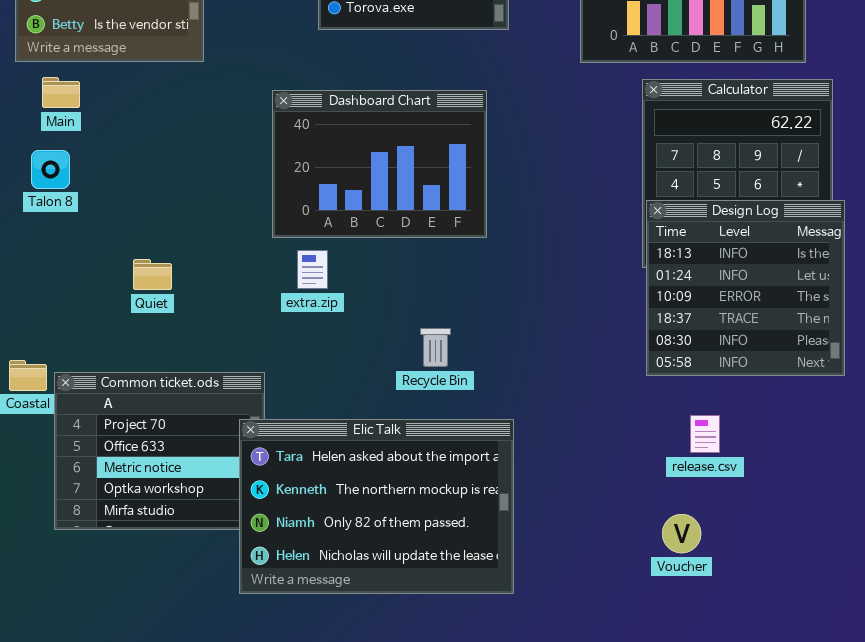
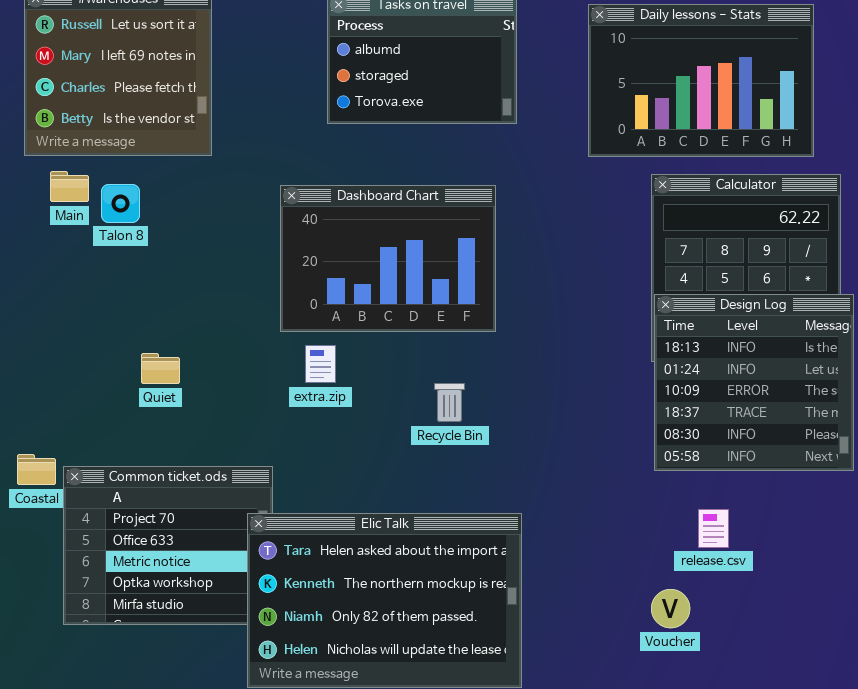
Talon 8: [31,150,70,189] -> [101,184,140,223], moved
Recycle Bin: [420,328,451,367] -> [434,383,465,422], moved
Voucher: [662,514,701,553] -> [651,589,690,628], moved

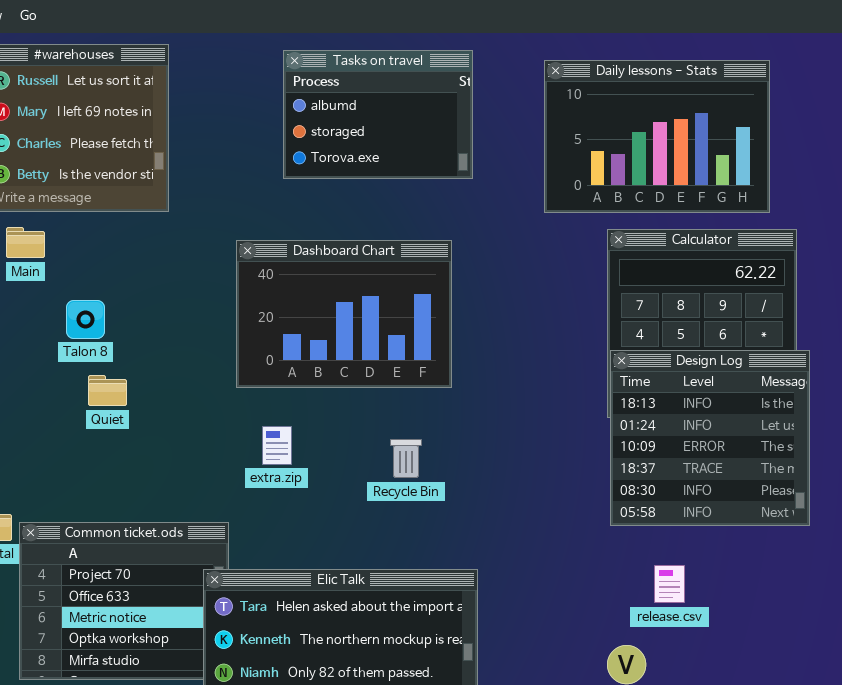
Talon 8: [101,184,140,223] -> [66,300,105,339], moved
extra.zip: [305,345,336,383] -> [262,426,292,465], moved
Quiet: [141,353,180,384] -> [88,375,127,406], moved

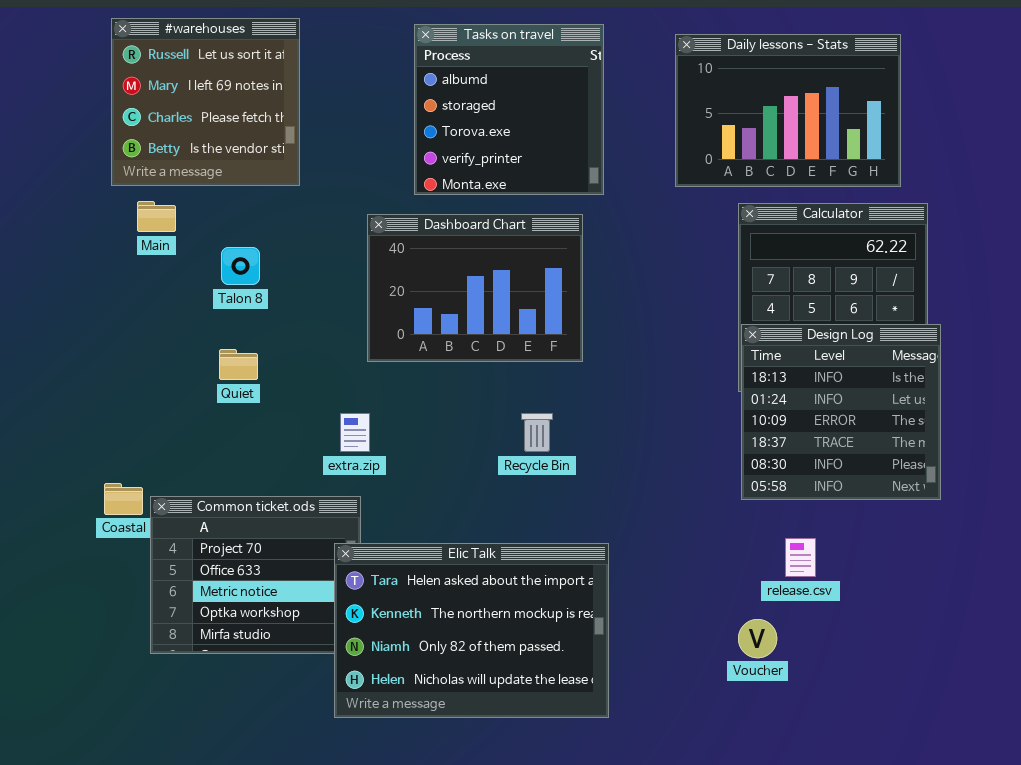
Tasks on travel: [283,50,473,179] -> [414,24,604,195], resized
Talon 8: [66,300,105,339] -> [221,247,260,285], moved
extra.zip: [262,426,292,465] -> [340,413,370,452], moved

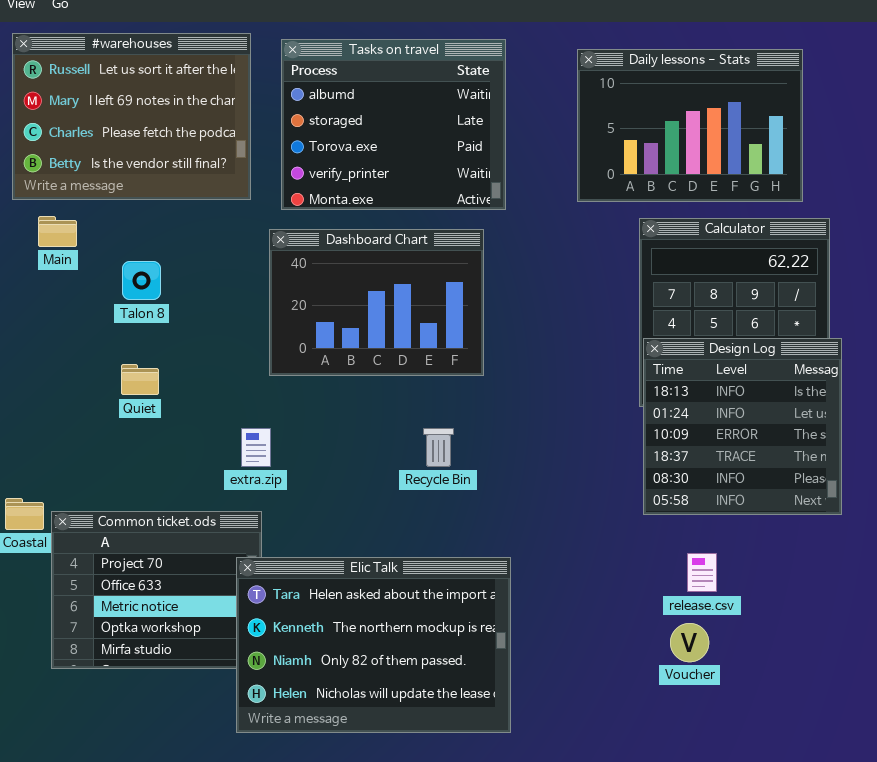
#warehouses: [111,18,300,186] -> [12,33,251,200], resized
Tasks on travel: [414,24,604,195] -> [281,39,506,210], resized
Voucher: [738,619,777,658] -> [670,623,709,662], moved

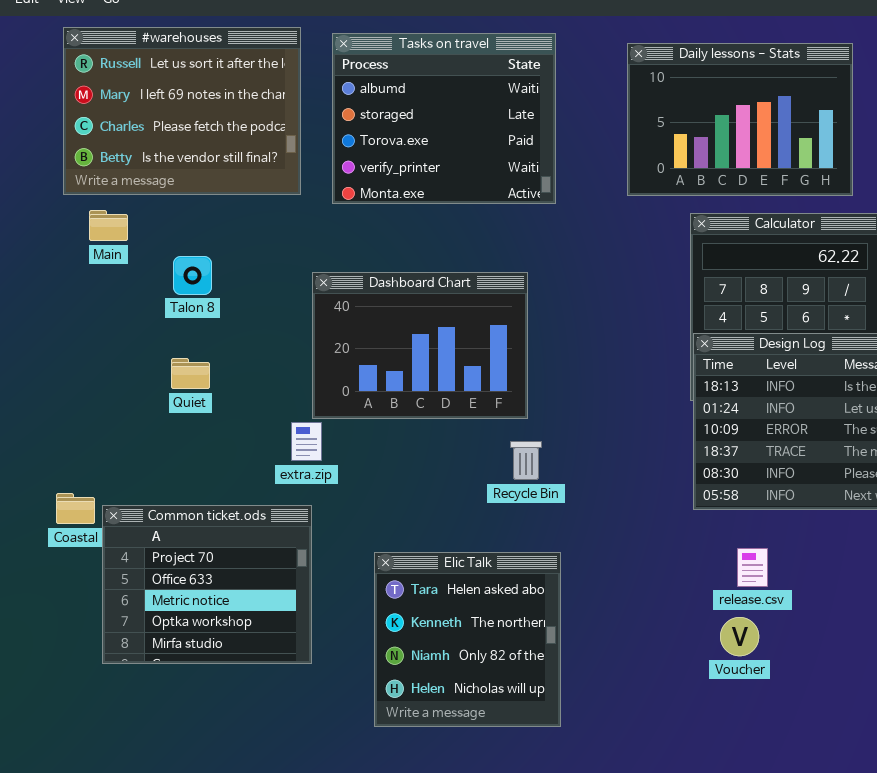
Dashboard Chart: [269,229,484,376] -> [312,272,528,419], moved
Recycle Bin: [423,428,454,467] -> [510,441,542,480], moved
Elic Talk: [236,557,511,733] -> [374,552,561,727], resized

